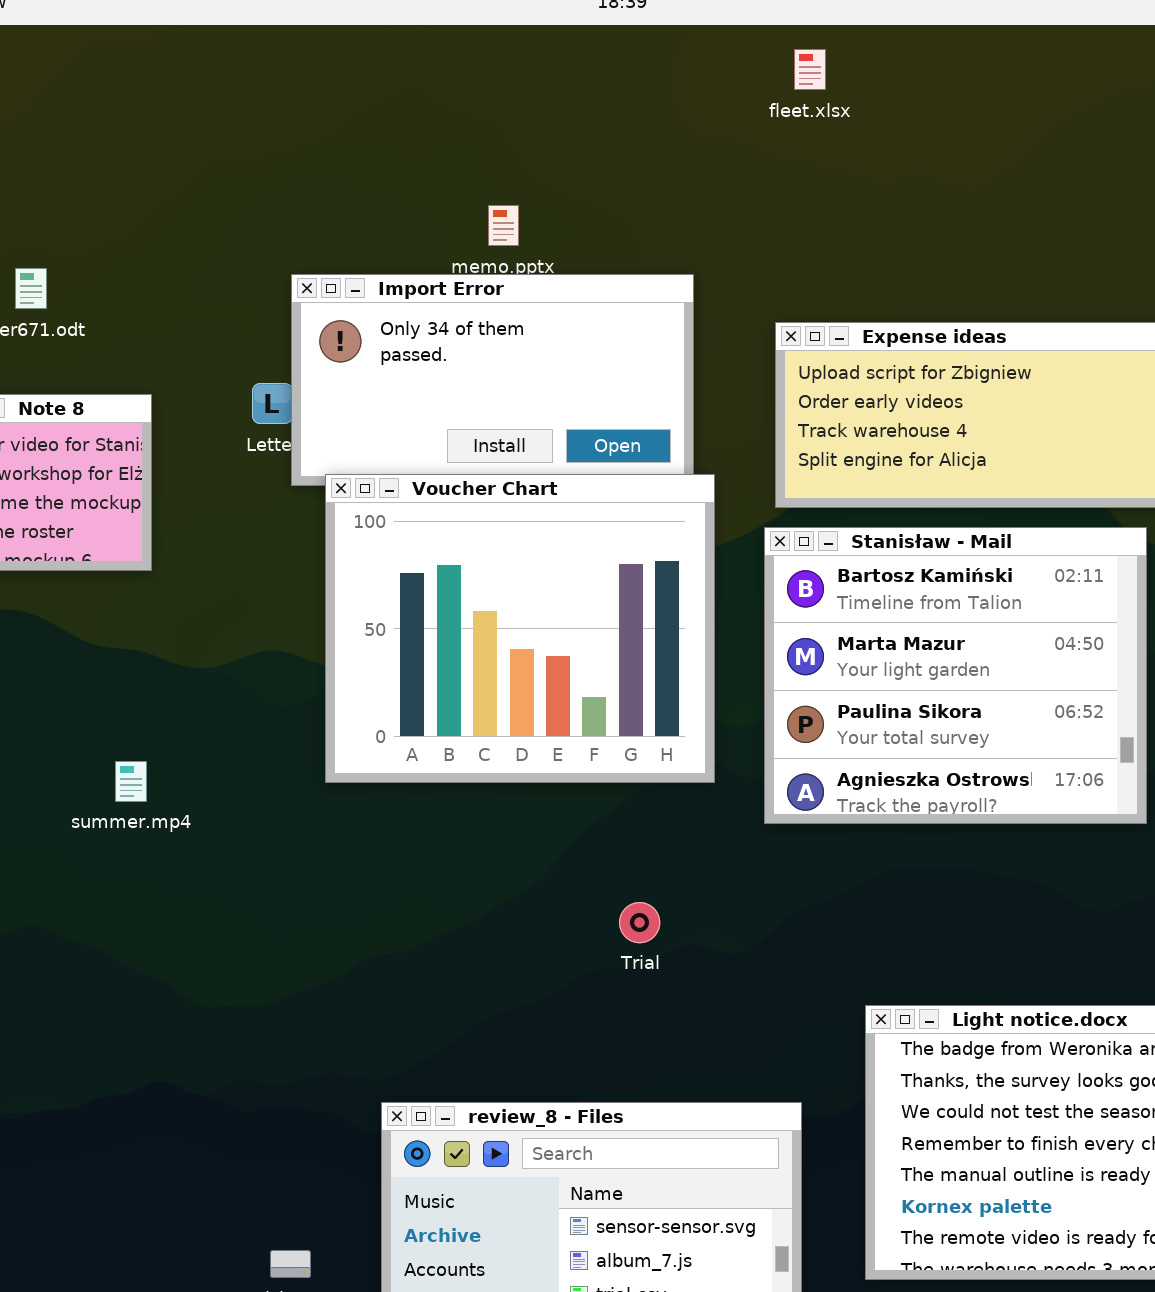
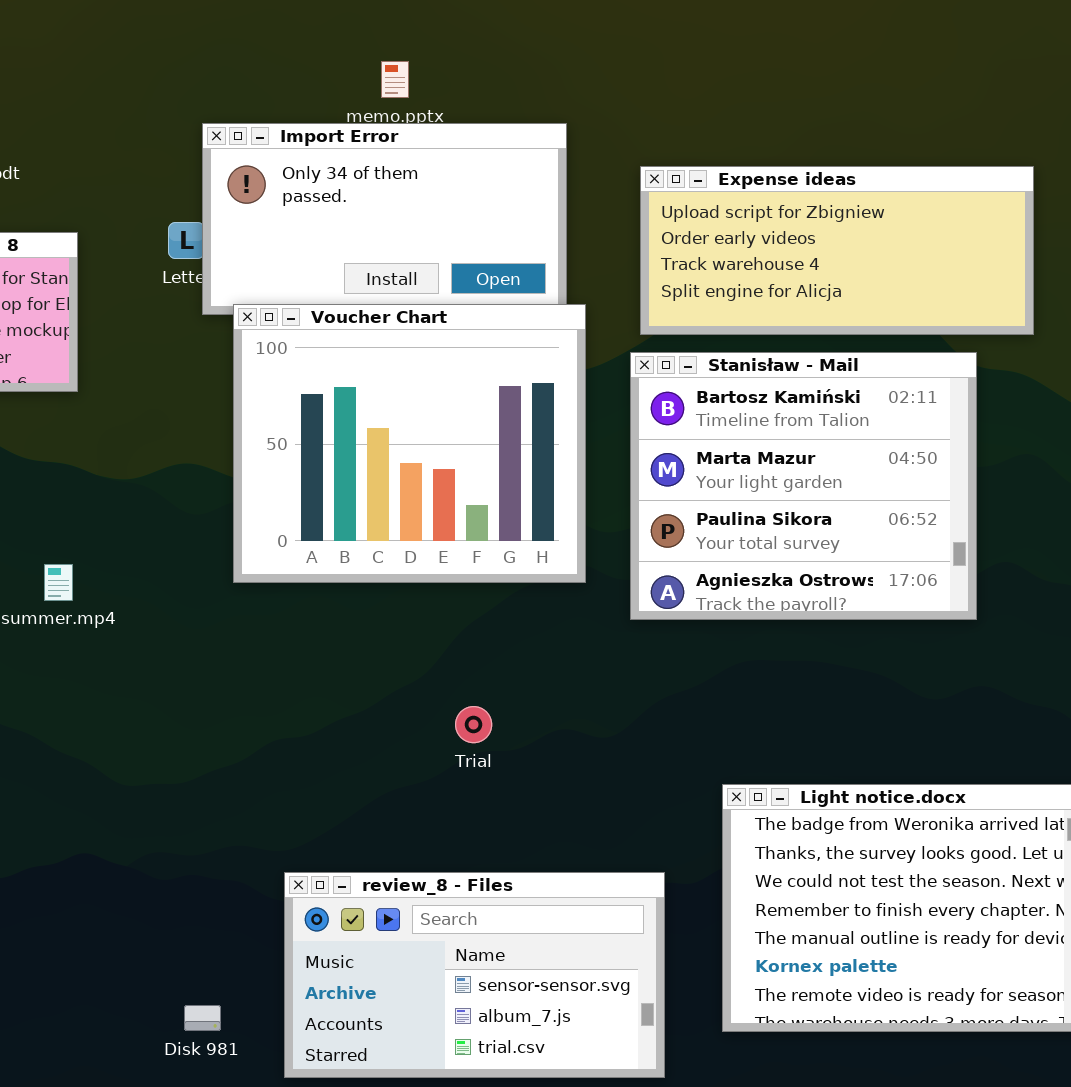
Trial: [619,902,660,943] -> [455,706,492,743], moved

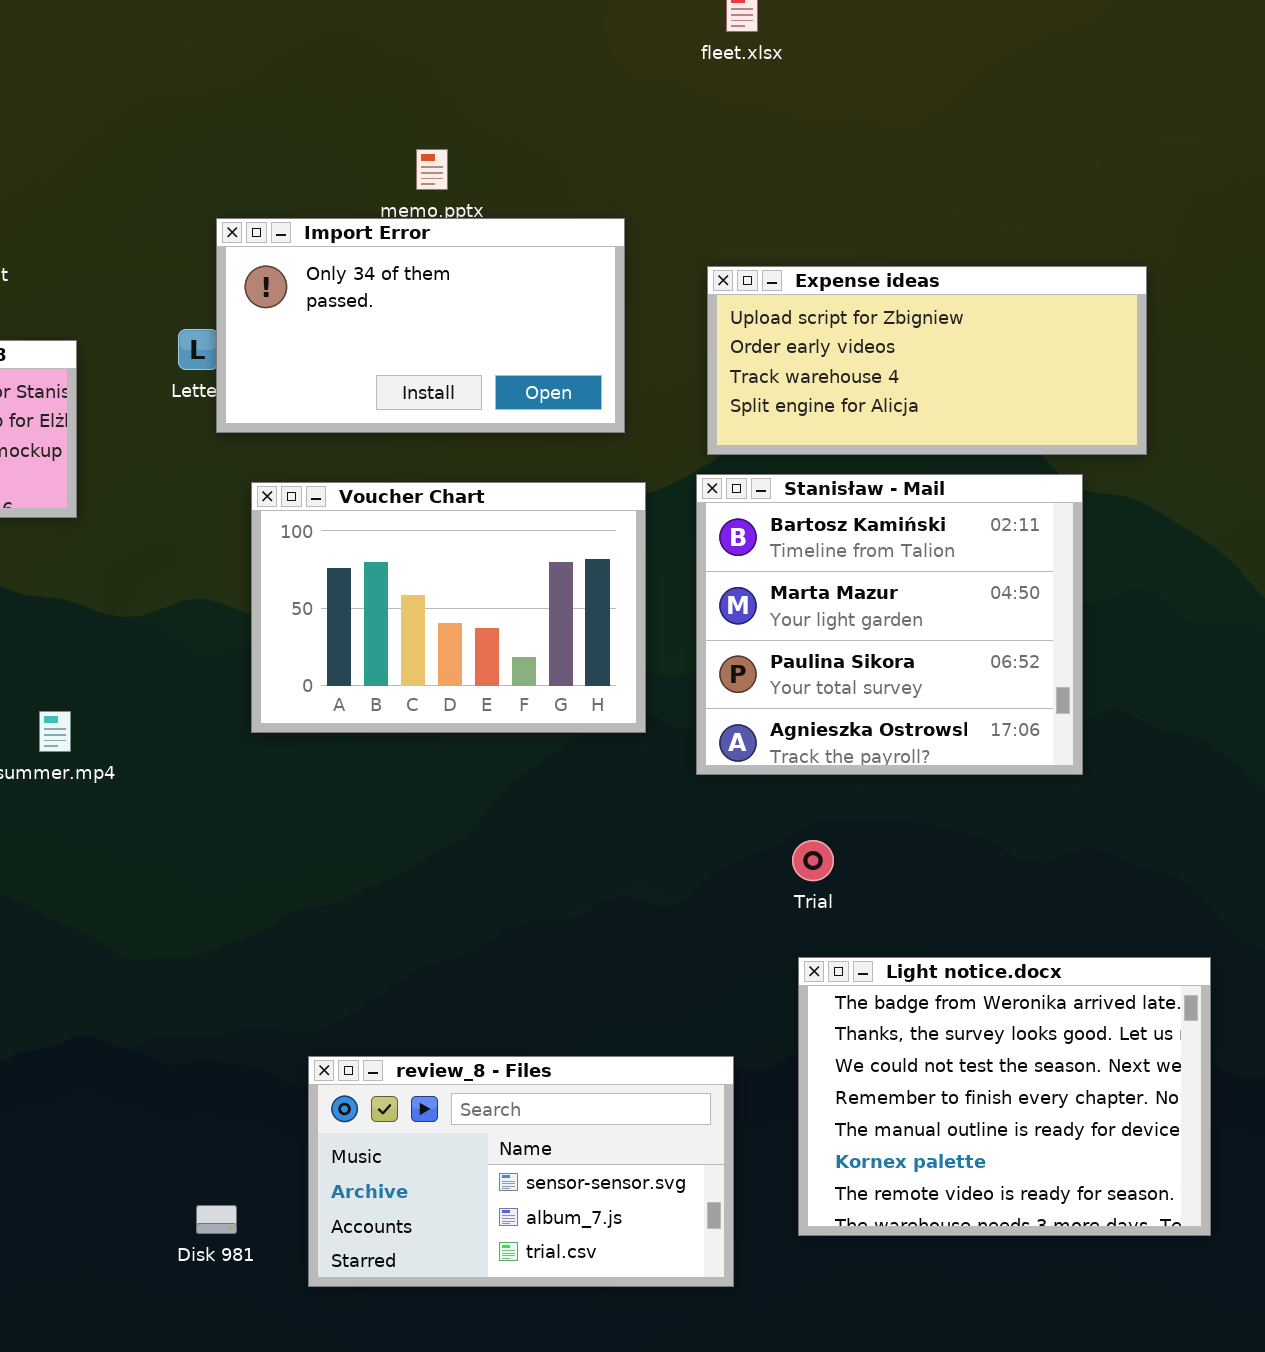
Voucher Chart: [233,304,586,583] -> [251,482,646,733], resized
Trial: [455,706,492,743] -> [792,840,834,881], moved

